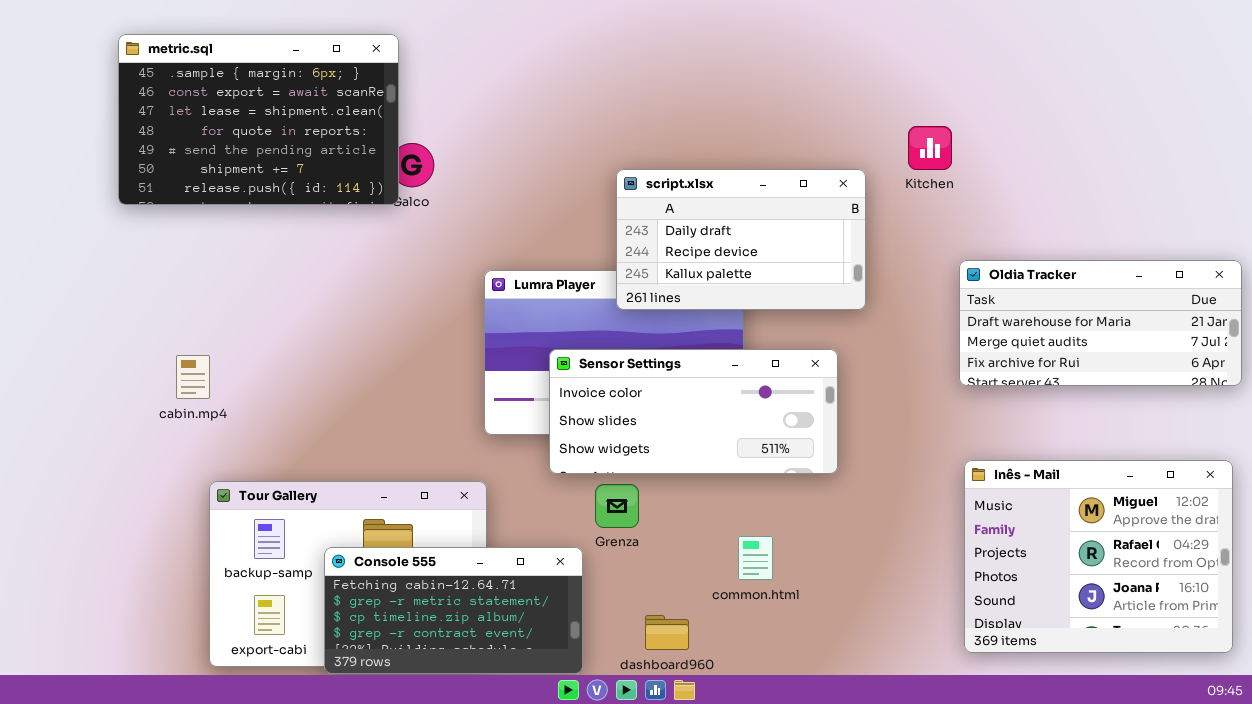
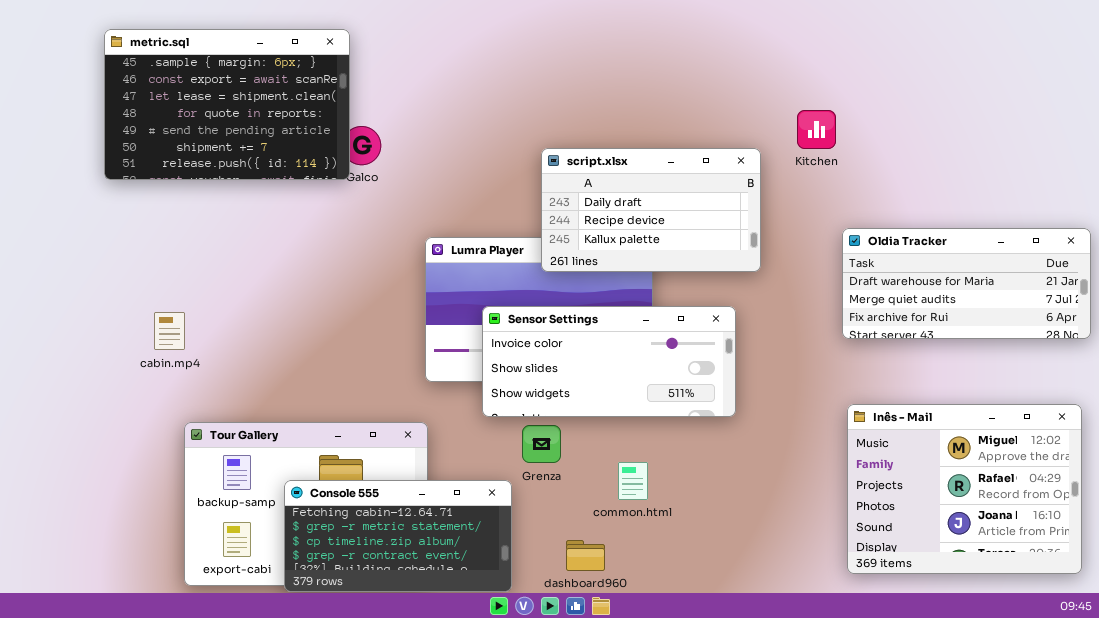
common.html: [738,536,773,580] -> [618,462,648,500], moved

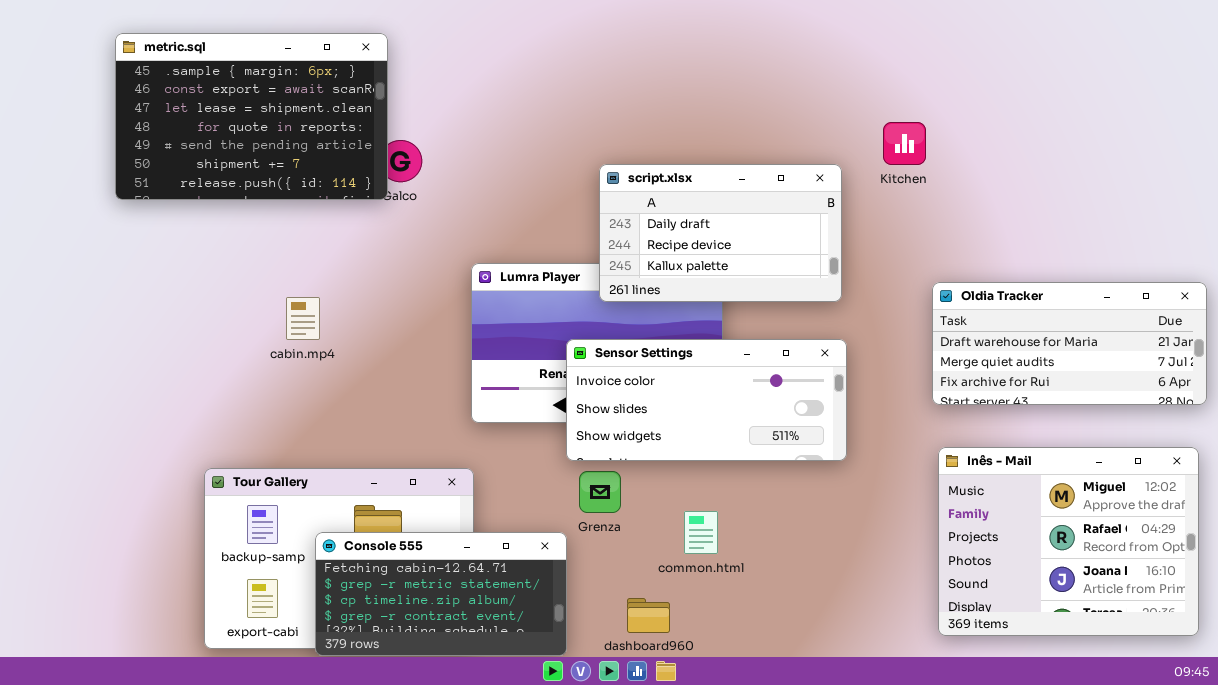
Oldia Tracker: [842,228,1091,339] -> [932,282,1207,405], moved
Sensor Settings: [482,306,736,417] -> [566,339,847,461], moved
cabin.mp4: [154,312,185,350] -> [286,297,320,340], moved

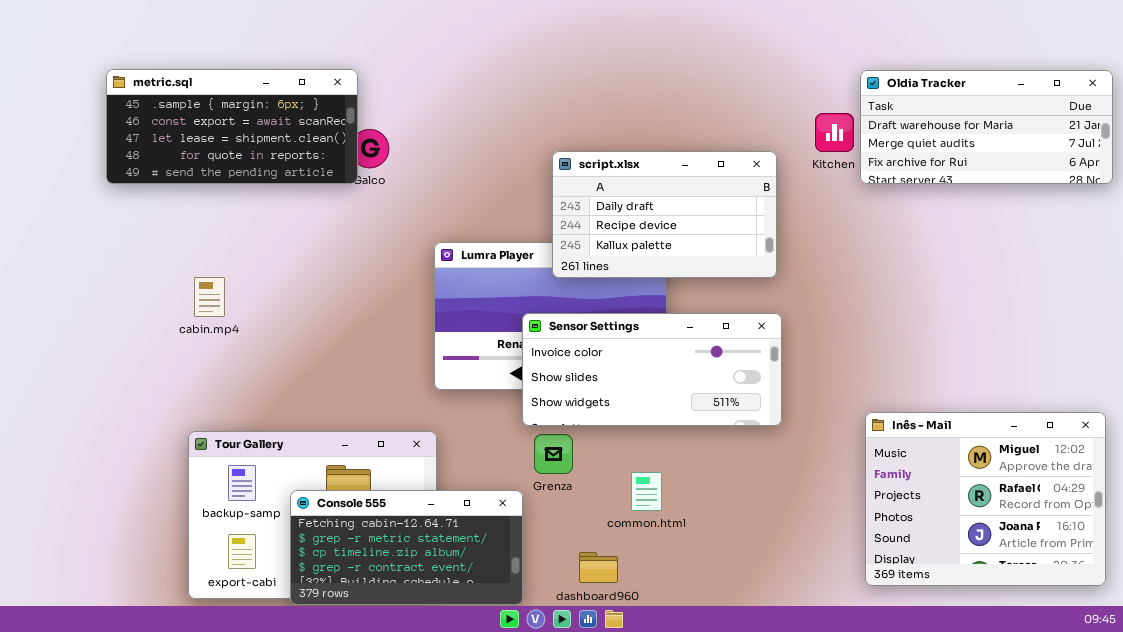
metric.sql: [115,33,388,200] -> [106,69,358,184], resized
Oldia Tracker: [932,282,1207,405] -> [860,70,1113,184], moved
cabin.mp4: [286,297,320,340] -> [194,277,225,317], moved

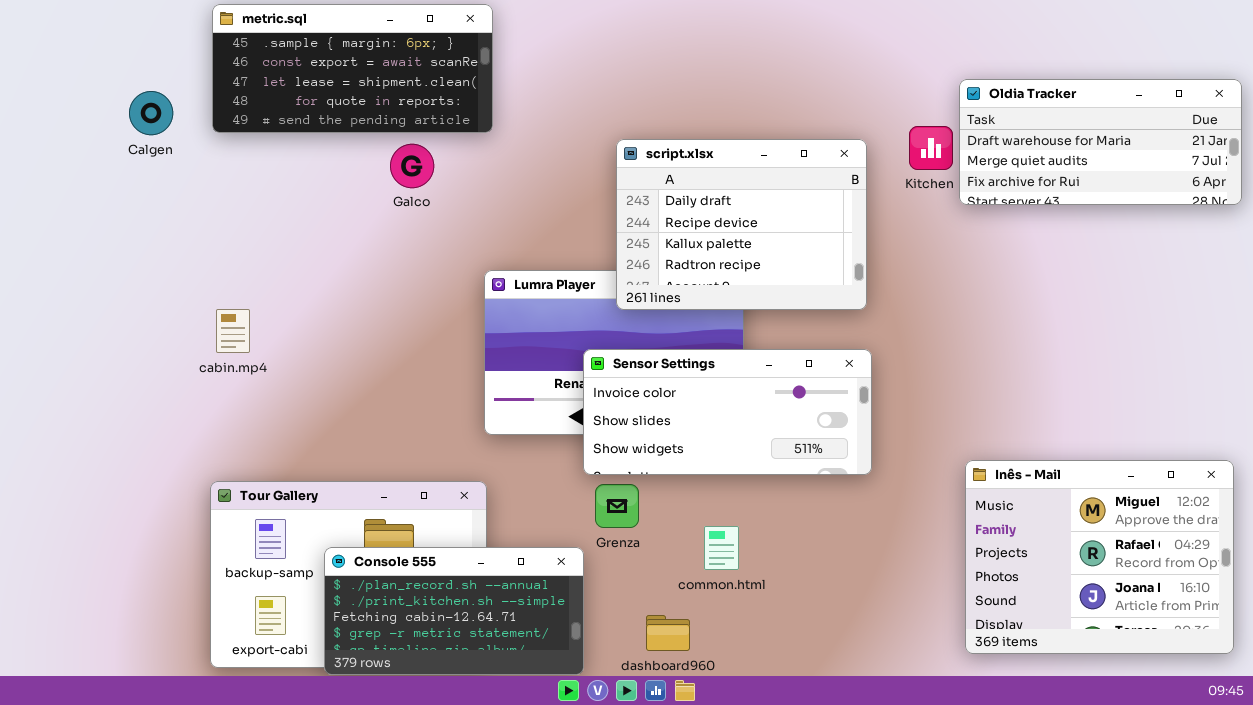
metric.sql: [106,69,358,184] -> [212,4,493,133], moved
script.xlsx: [552,151,777,278] -> [616,139,867,310], resized
Console 555: [290,490,523,605] -> [324,547,584,675], scrolled up 2 rows

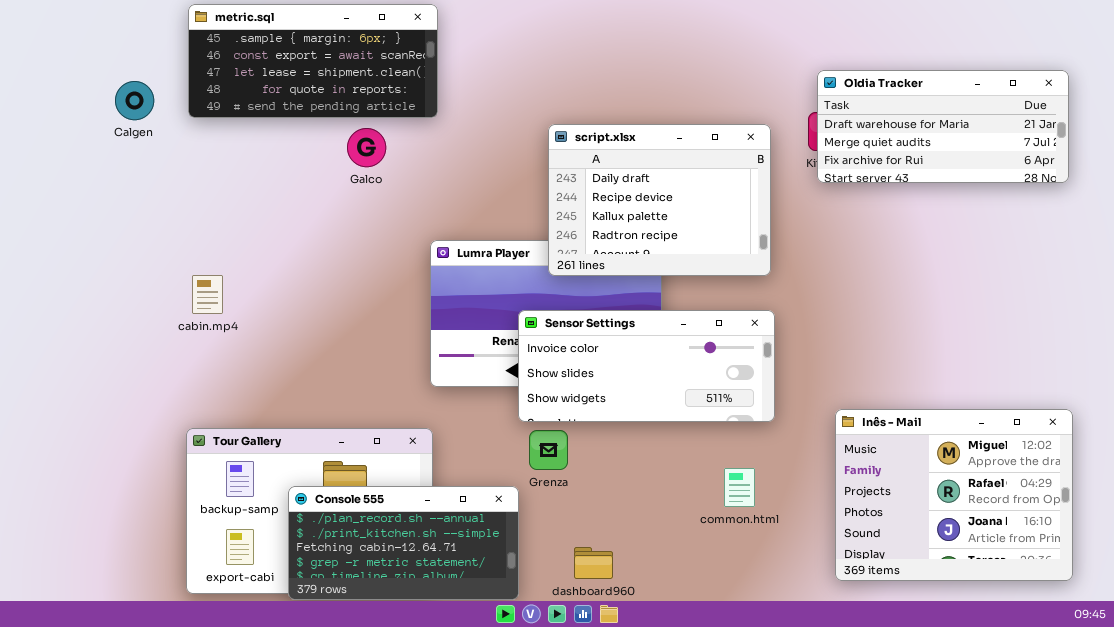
Oldia Tracker: [959,79,1242,205] -> [817,70,1069,183], moved
Inês - Mail: [965,460,1234,654] -> [835,409,1073,581], moved
common.html: [704,526,739,570] -> [724,468,755,507], moved

